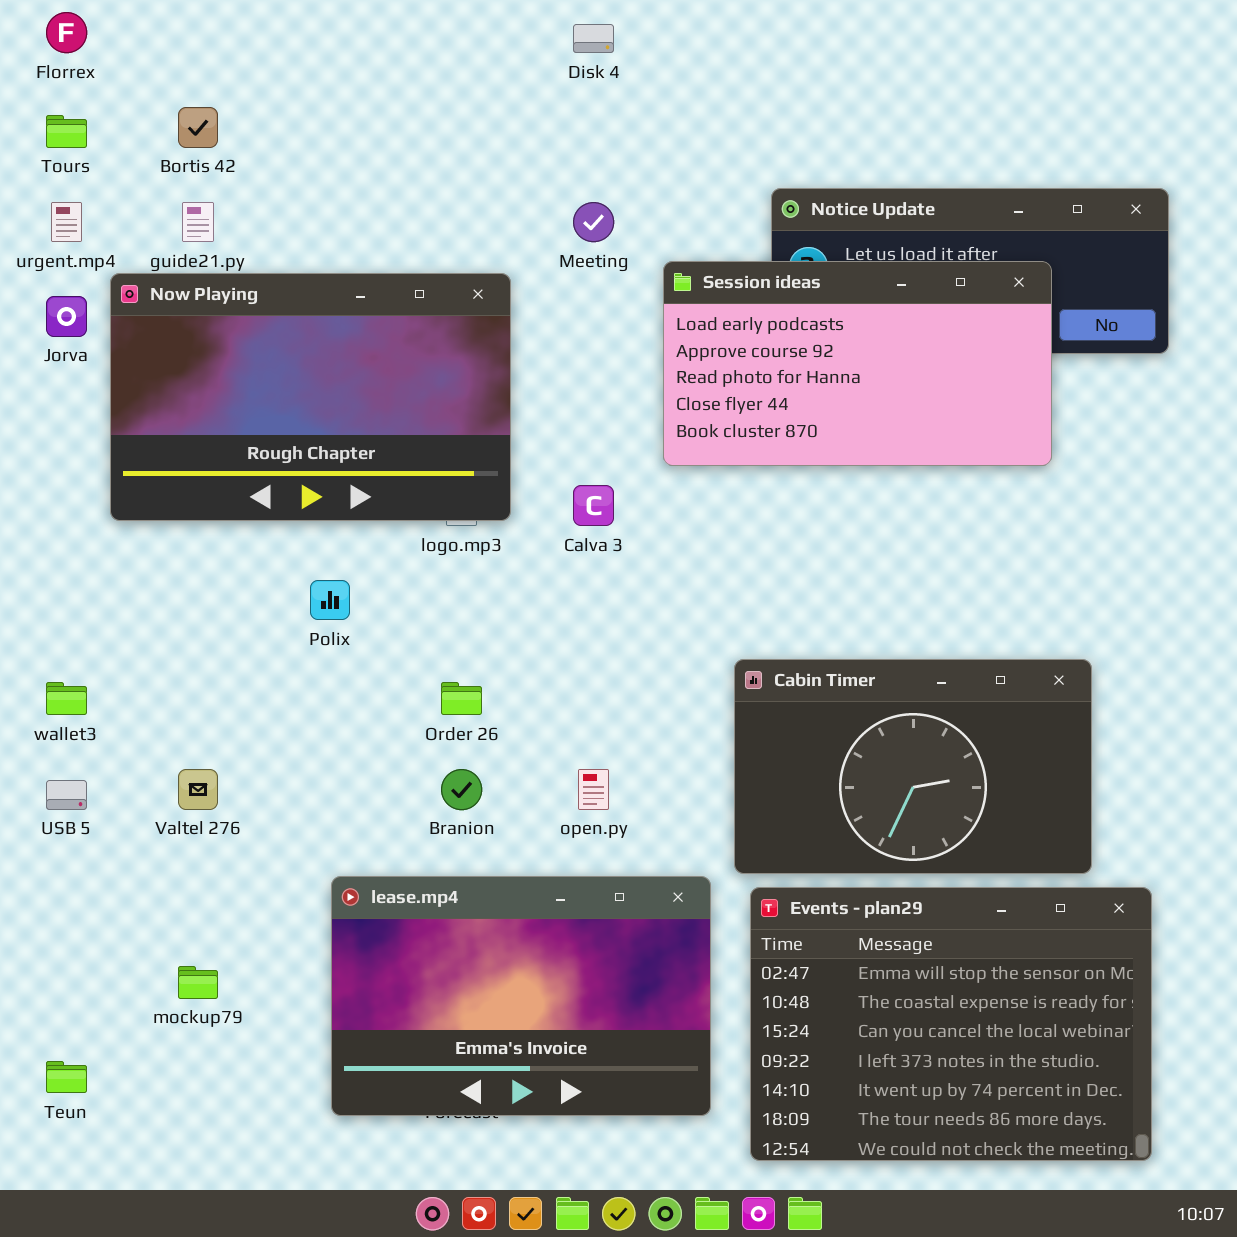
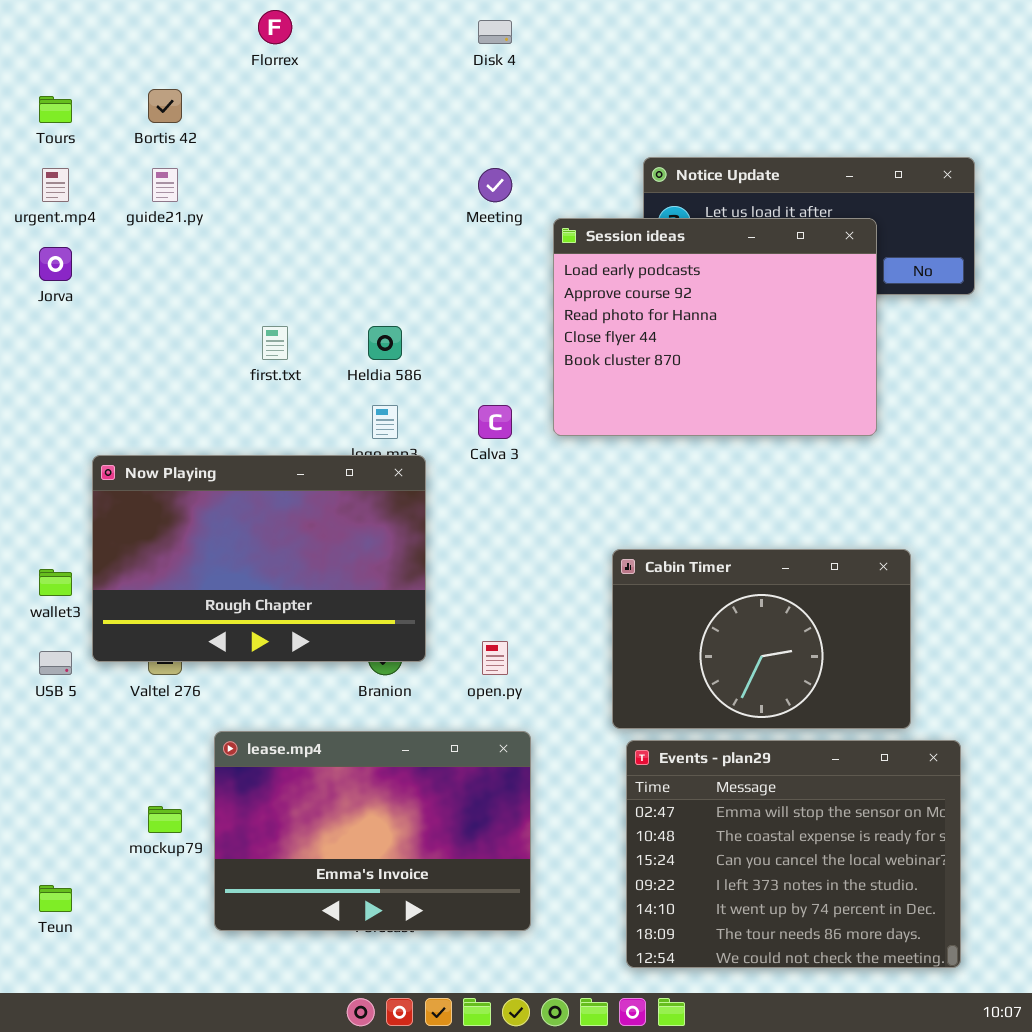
Florrex: [46,12,87,53] -> [258,10,292,44], moved
Session ideas: [663,261,1052,466] -> [553,218,877,436], resized
Now Playing: [110,273,511,521] -> [92,455,426,662], moved
lease.mp4: [331,876,711,1116] -> [214,731,531,931], moved

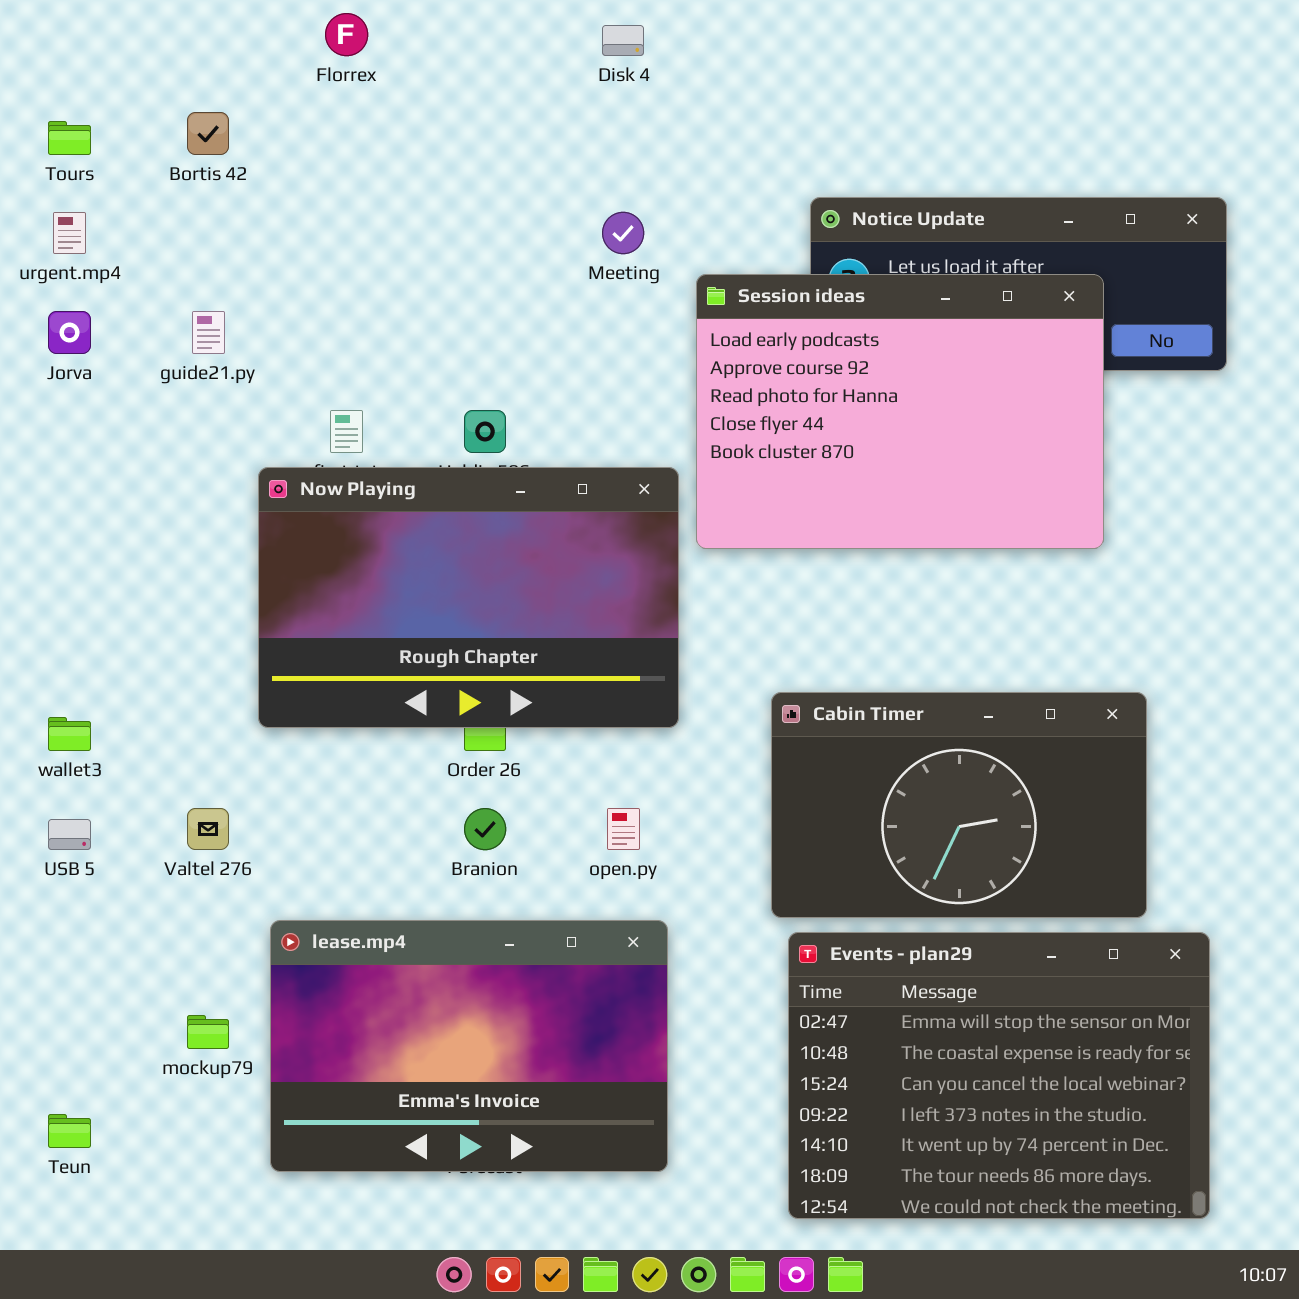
guide21.py: [152,168,178,202] -> [192,311,225,354], moved
Now Playing: [92,455,426,662] -> [258,467,679,728], moved

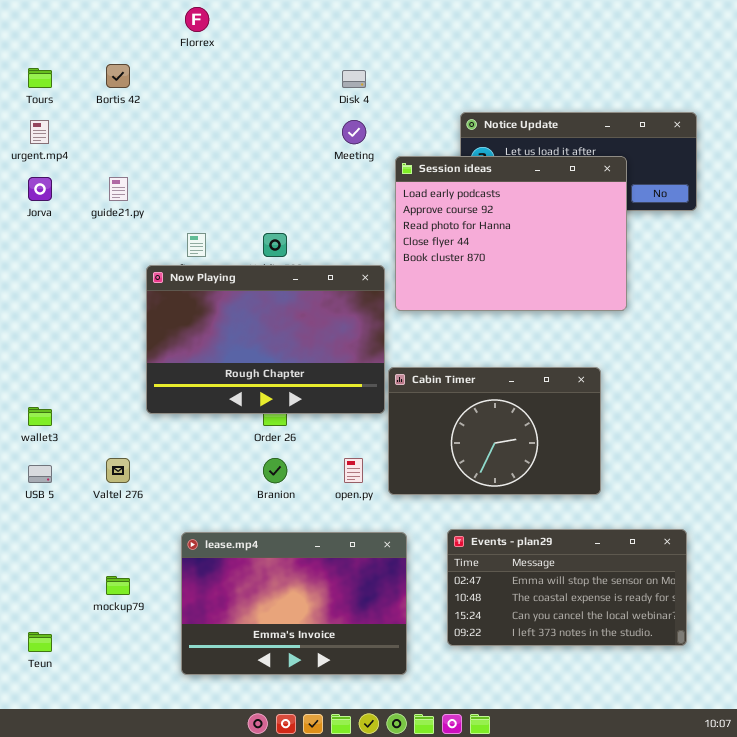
Disk 4: [602,25,644,56] -> [342,70,366,88], moved
Cabin Timer: [771,692,1147,918] -> [388,367,601,495], moved
lease.mp4: [270,920,668,1172] -> [181,532,407,675], moved
Events - plan29: [788,932,1210,1219] -> [447,529,687,646], resized

